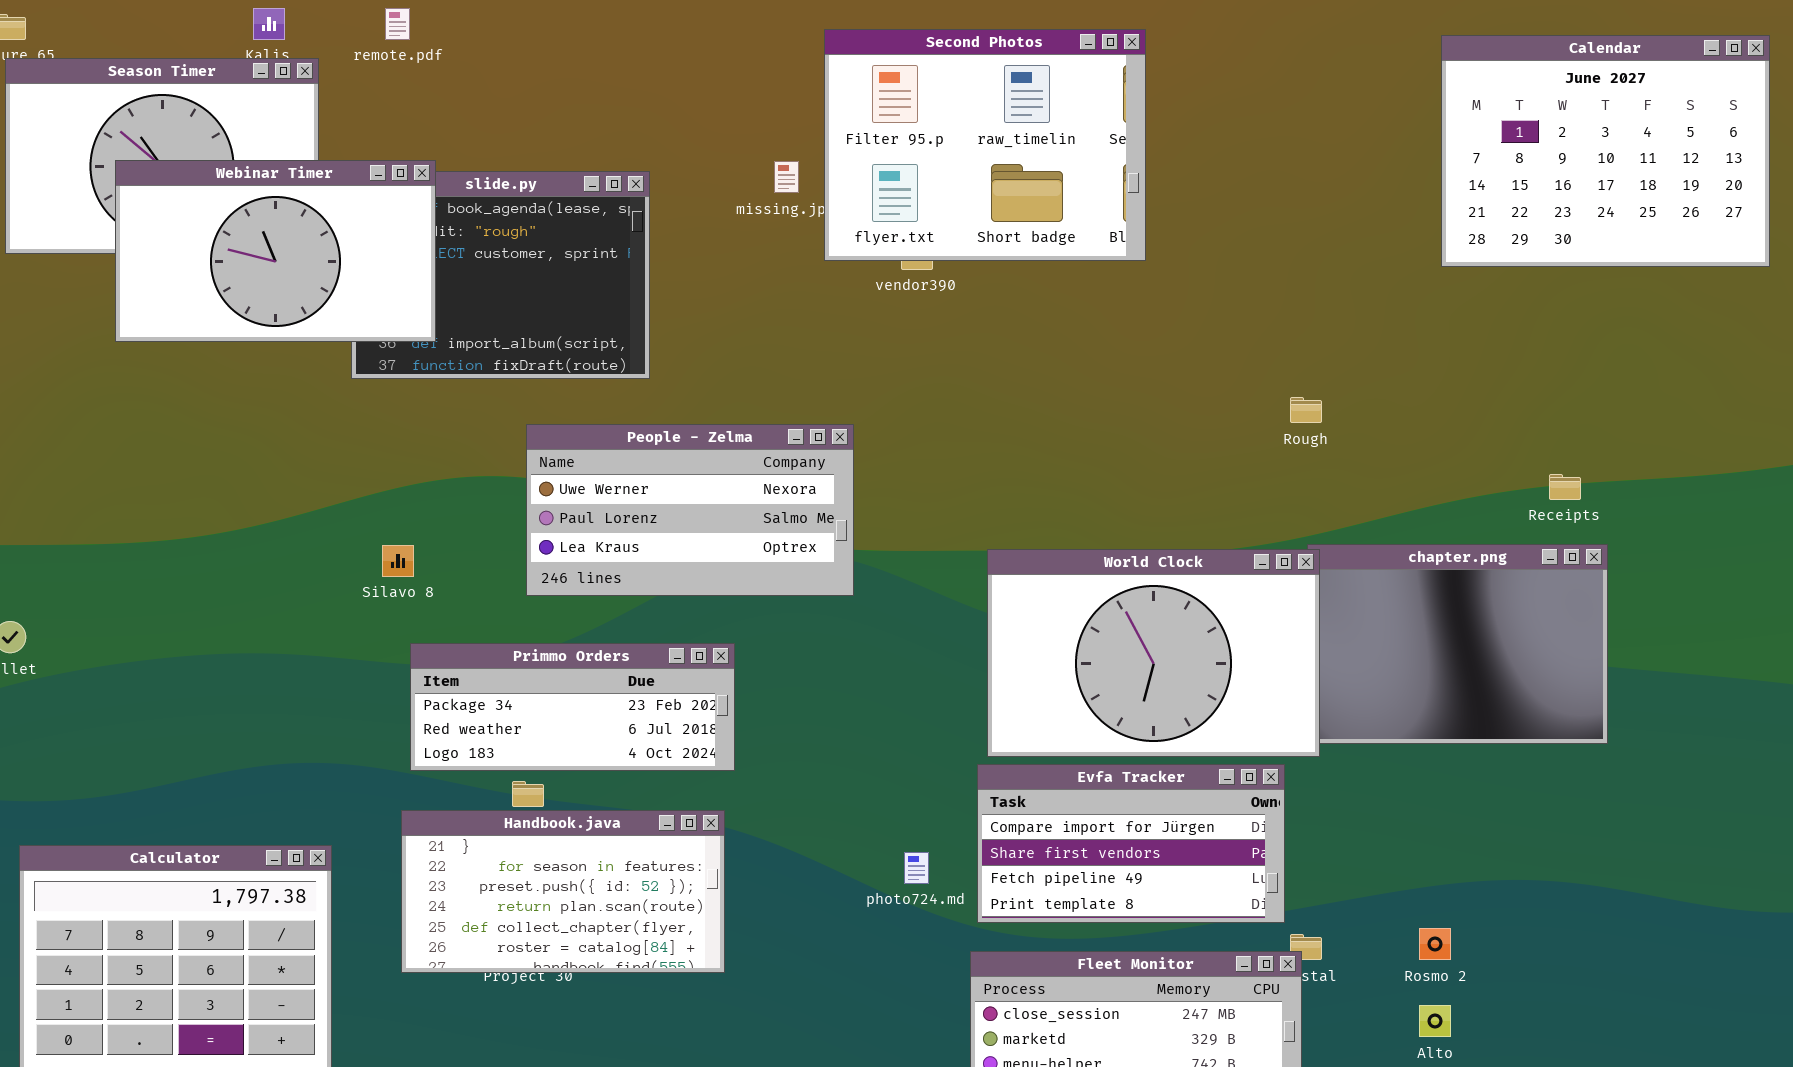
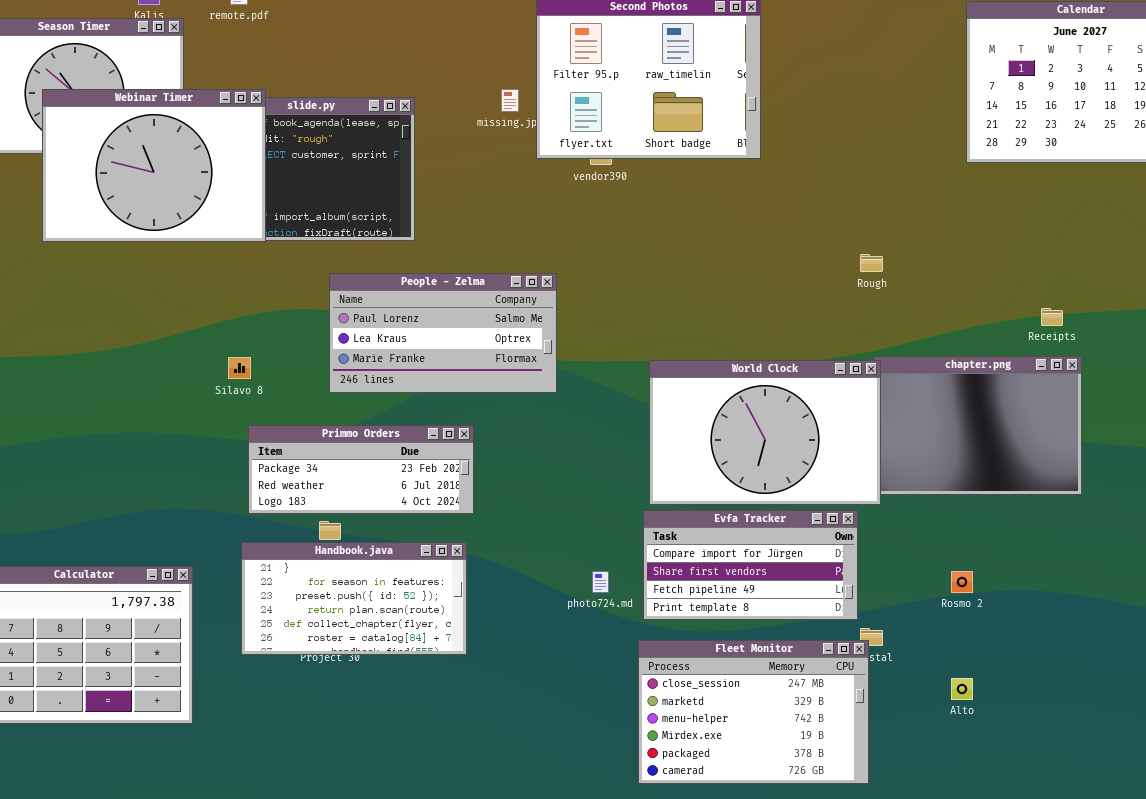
Webinar Timer: [115,160,436,342] -> [42,89,266,242], resized
People - Zelma: [526,424,854,596] -> [329,273,557,393], scrolled down 1 row
Rosmo 2: [1419,928,1451,960] -> [951,571,973,593], moved

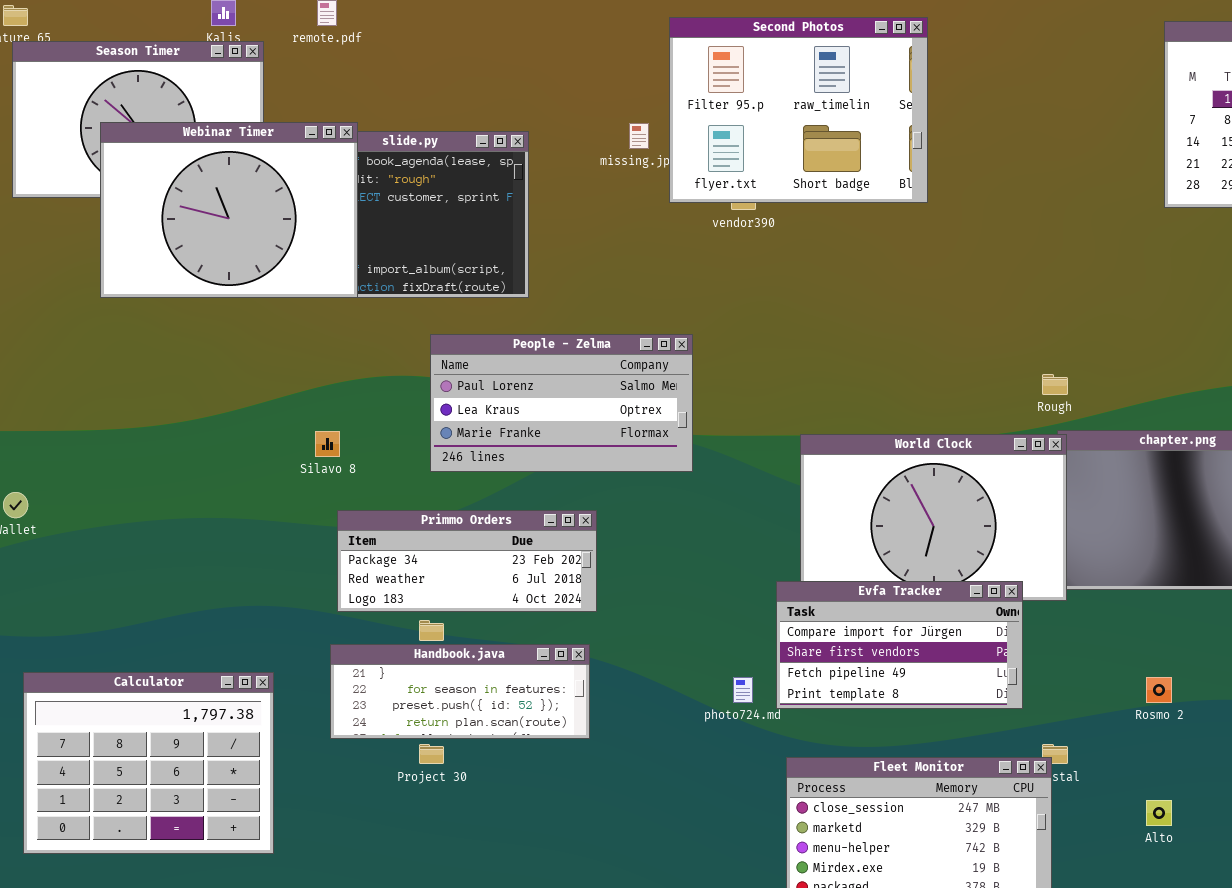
Rough: [860,254,883,272] -> [1042,374,1068,395], moved
Evfa Tracker: [643,510,858,620] -> [776,581,1023,709], moved
Handbook.java: [241,542,467,655] -> [330,644,590,739], resized

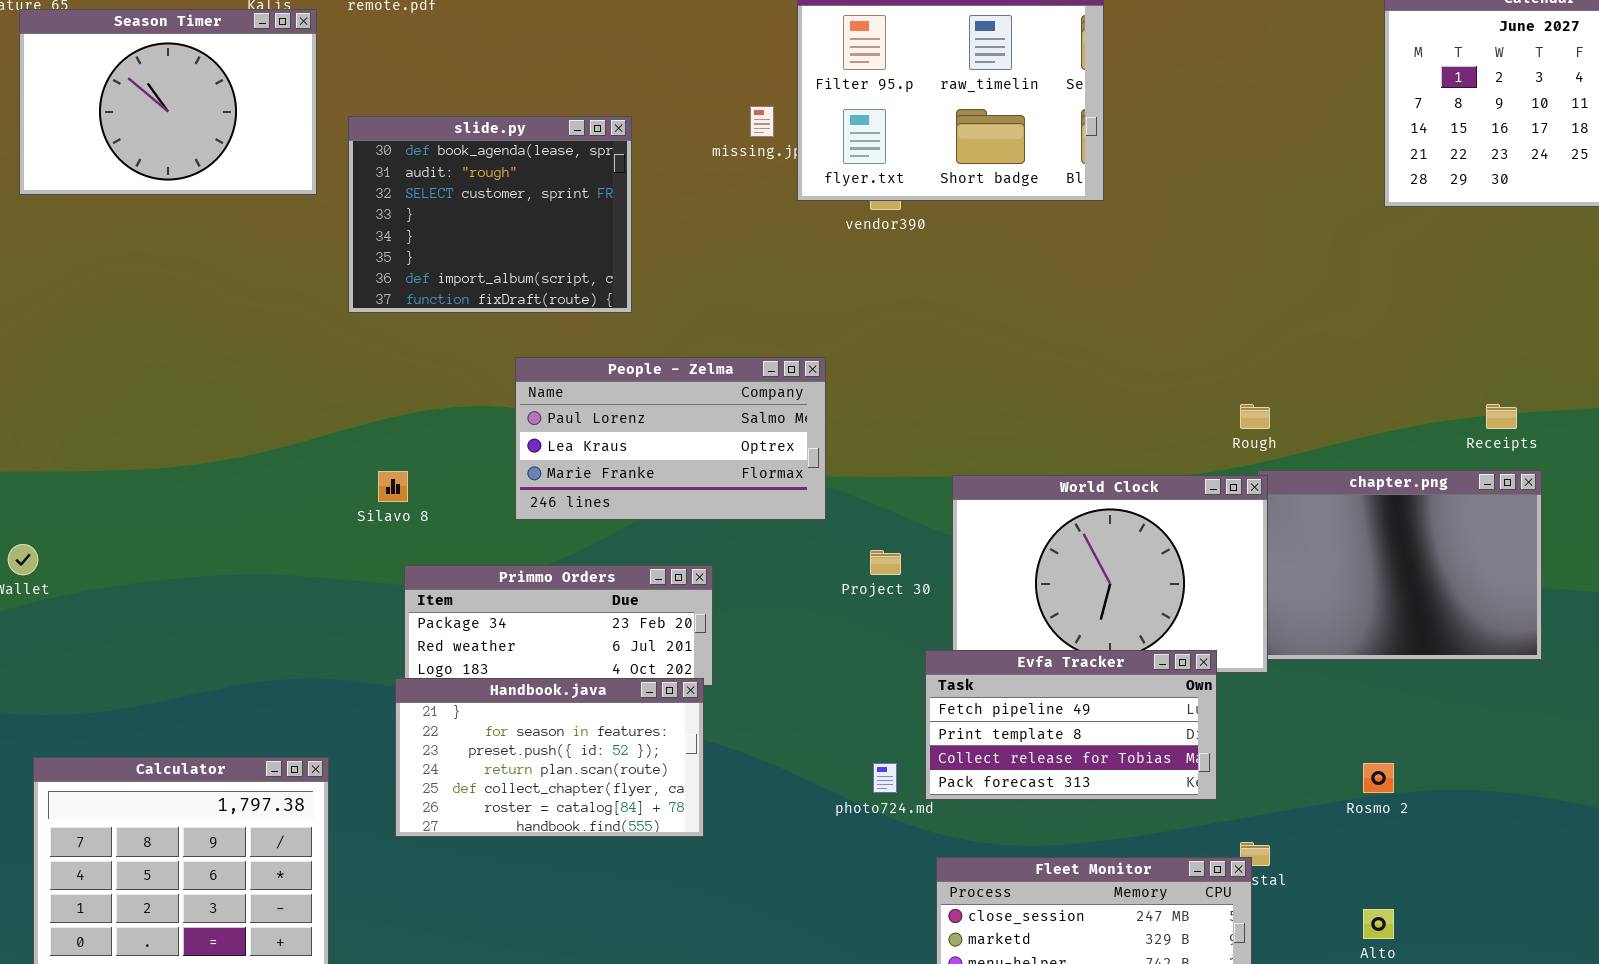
Webinar Timer: [100,122,358,298] -> none, closed
Evfa Tracker: [776,581,1023,709] -> [925,650,1217,800], scrolled down 2 rows
Handbook.java: [330,644,590,739] -> [395,678,704,837], resized
Project 30: [419,744,444,764] -> [870,550,901,575], moved

